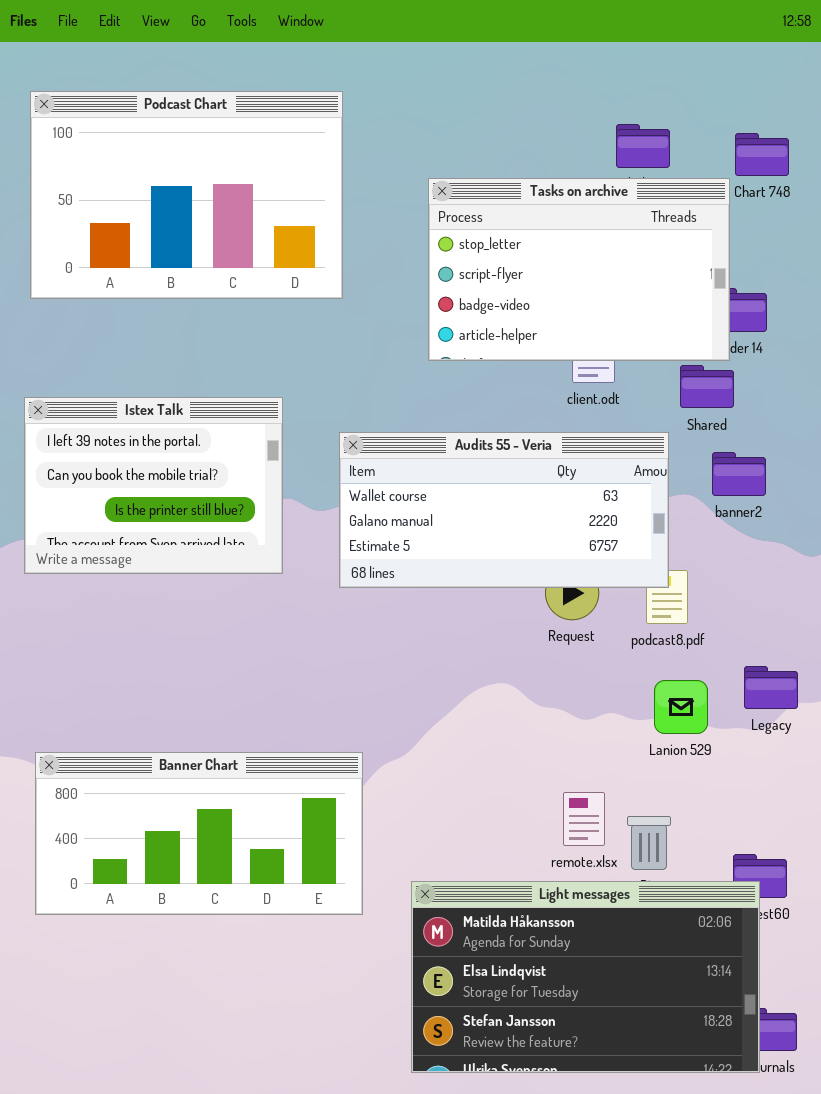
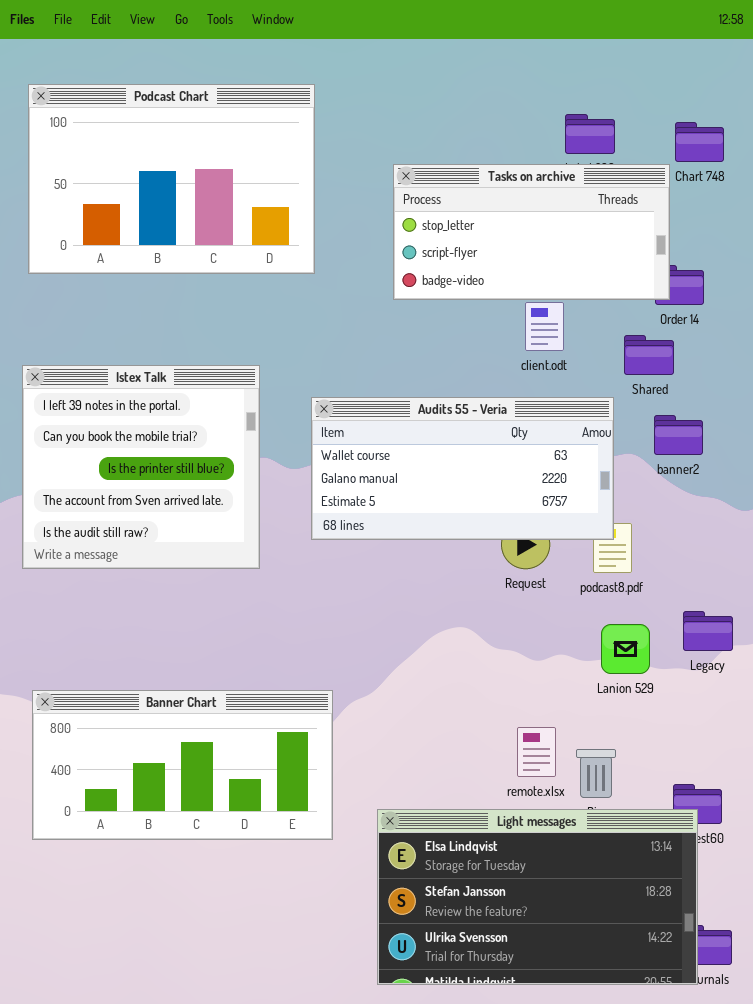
Tasks on archive: [428,178,730,361] -> [393,164,670,300], resized
Istex Talk: [24,397,283,574] -> [22,365,260,569], resized
Light messages: [411,881,760,1073] -> [377,809,698,985], scrolled down 1 row

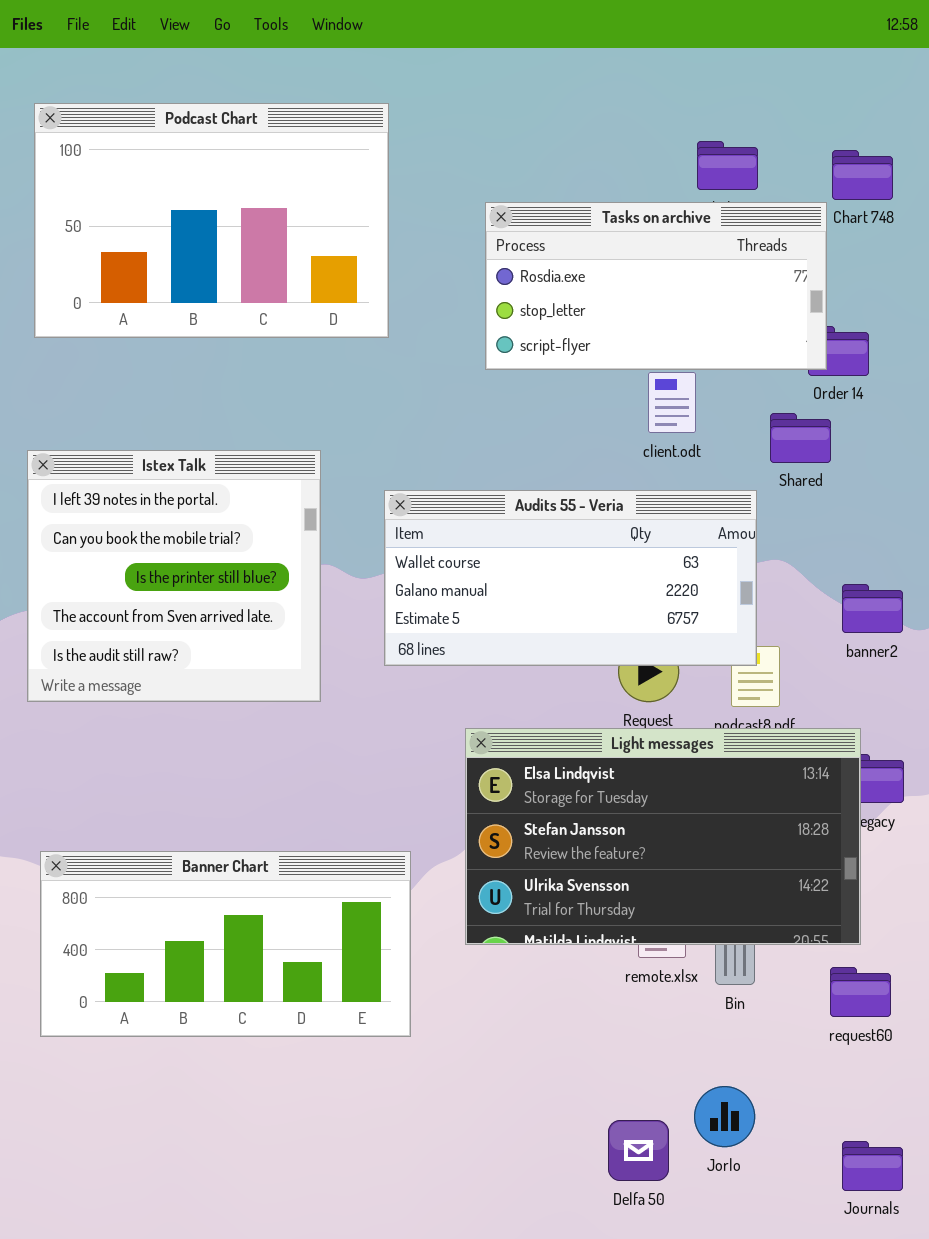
Tasks on archive: [393,164,670,300] -> [485,202,827,370], scrolled up 1 row
banner2: [654,415,703,455] -> [842,584,903,633], moved
Light messages: [377,809,698,985] -> [465,728,861,945], moved

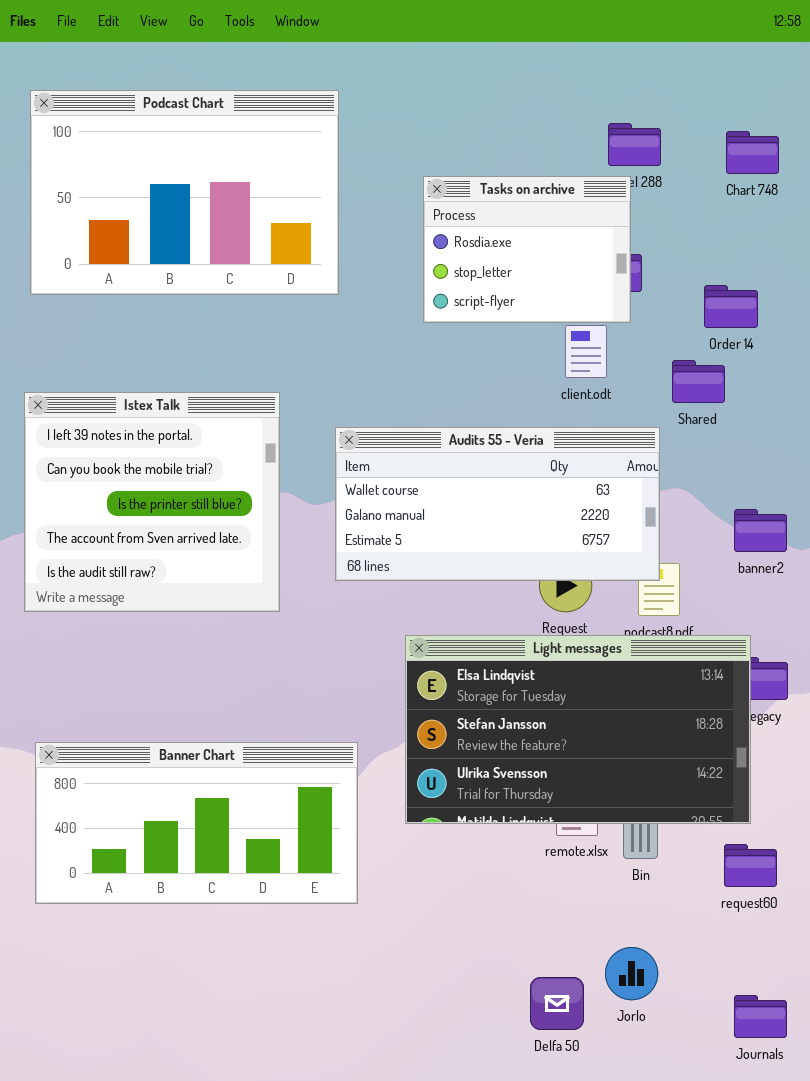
Tasks on archive: [485,202,827,370] -> [423,176,631,323], resized

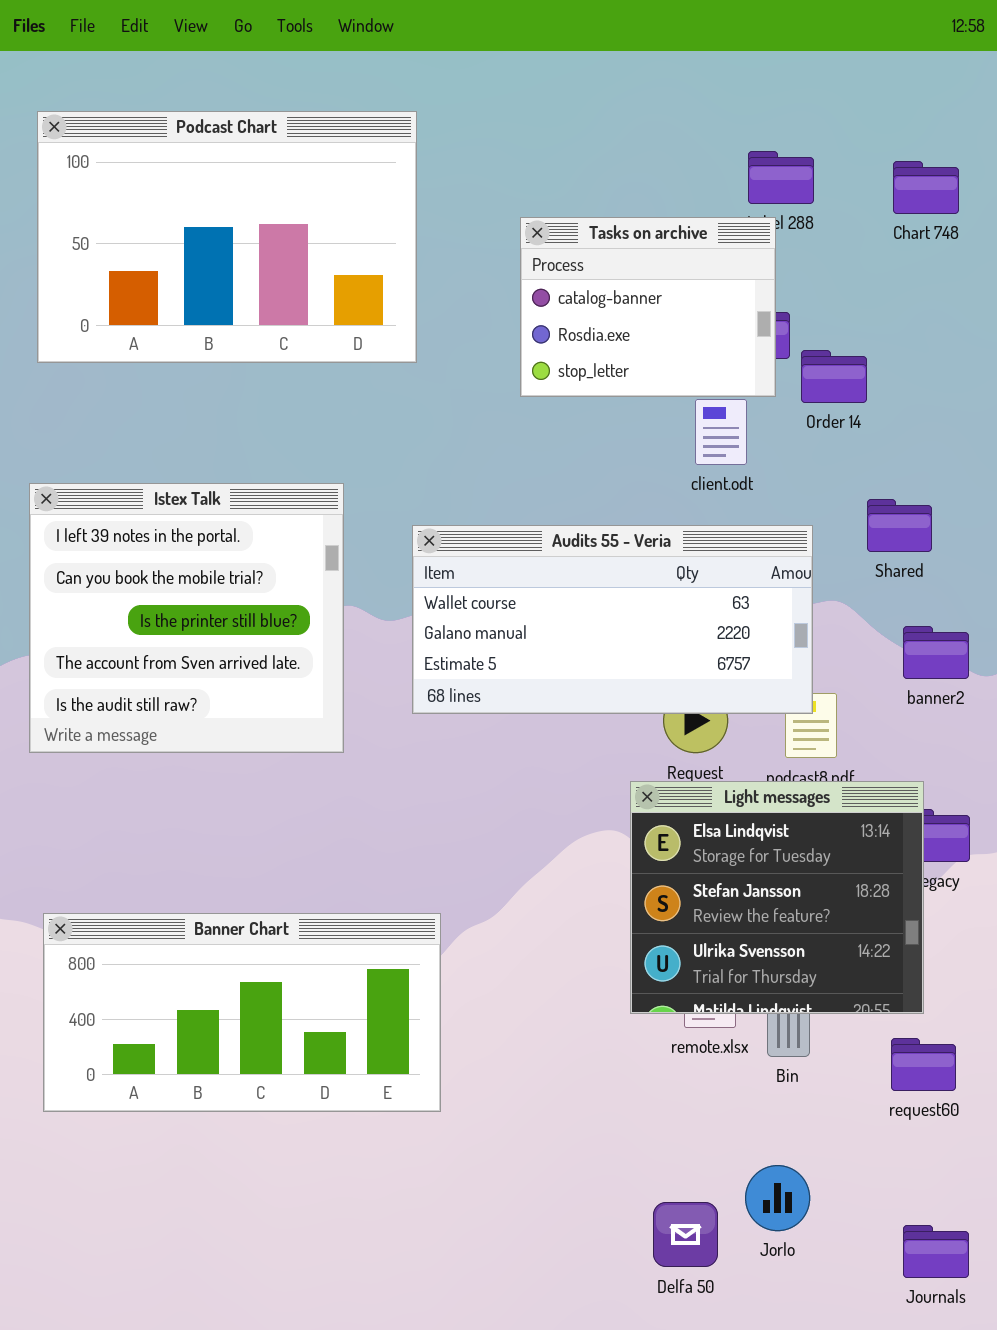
Tasks on archive: [423,176,631,323] -> [520,217,776,397], scrolled up 1 row
Order 14: [704,285,758,328] -> [801,350,867,403], moved
Shared: [672,360,725,403] -> [867,499,932,552], moved
Light messages: [405,635,751,824] -> [630,781,924,1014], resized

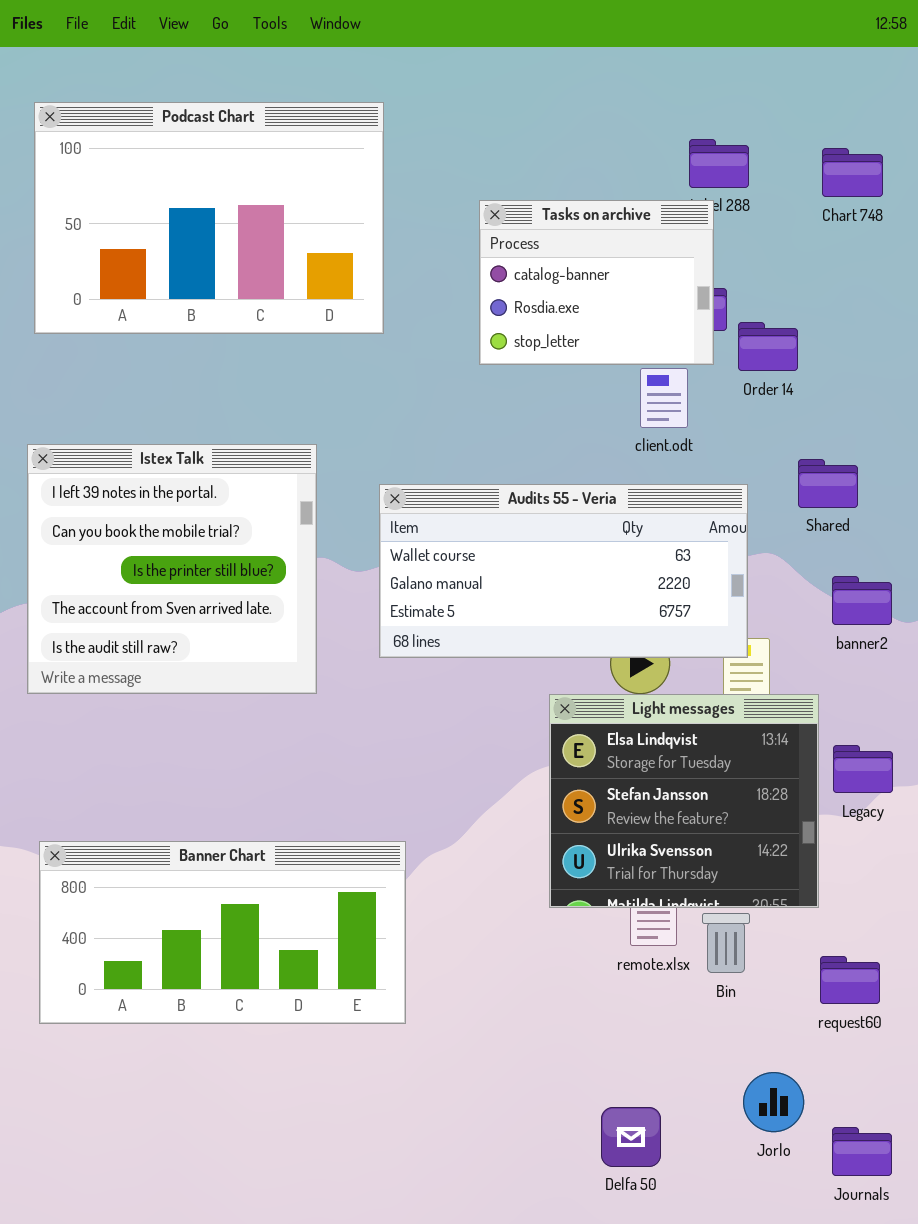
Light messages: [630,781,924,1014] -> [549,694,819,908], moved
Jorlo: [745,1165,810,1231] -> [743,1072,804,1132], moved

